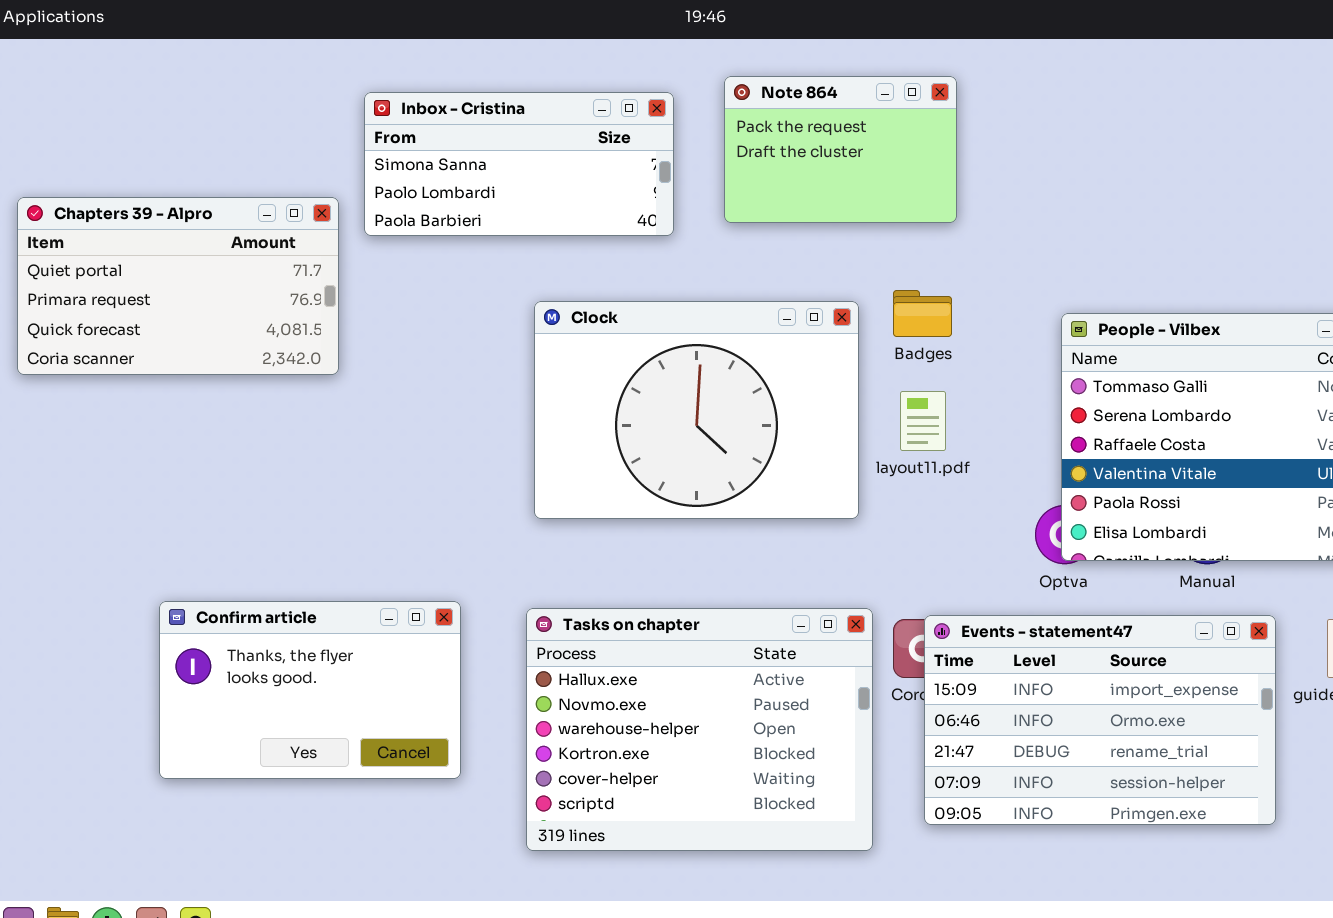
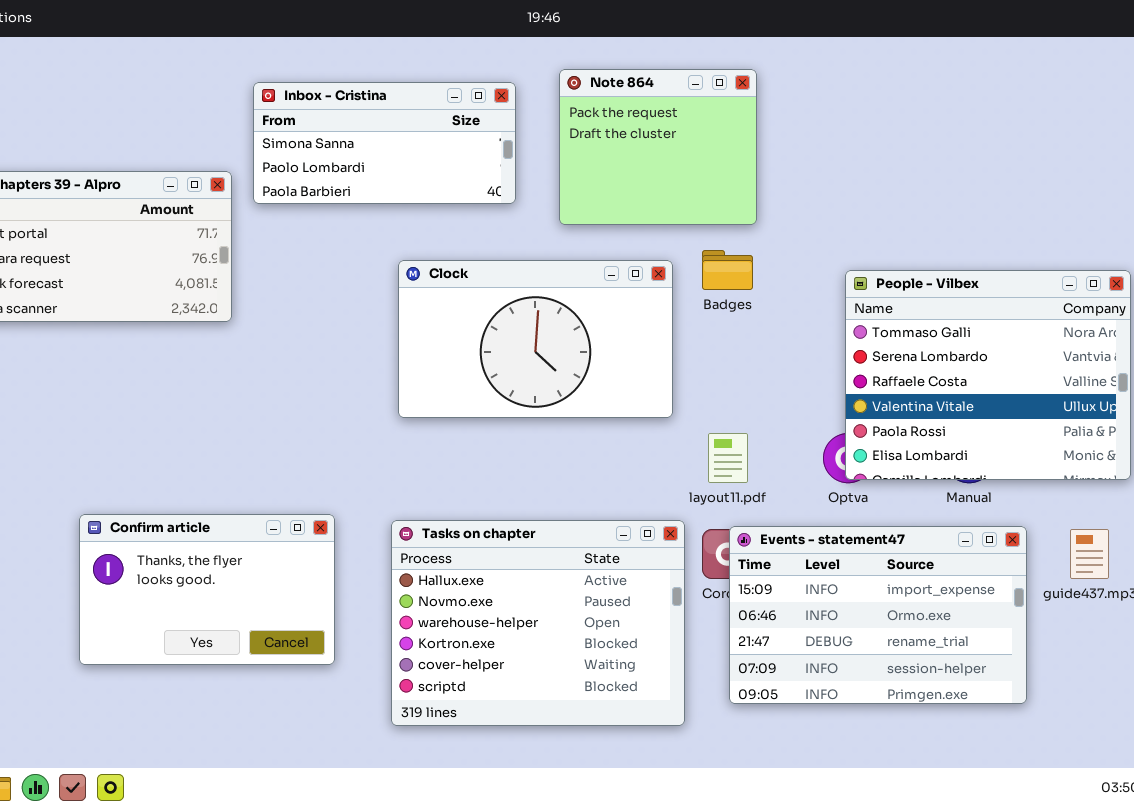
Note 864: [724,76,957,223] -> [559,69,757,225], resized
Clock: [534,301,859,519] -> [398,260,673,418], resized
layout11.pdf: [900,391,946,451] -> [708,433,748,483], moved

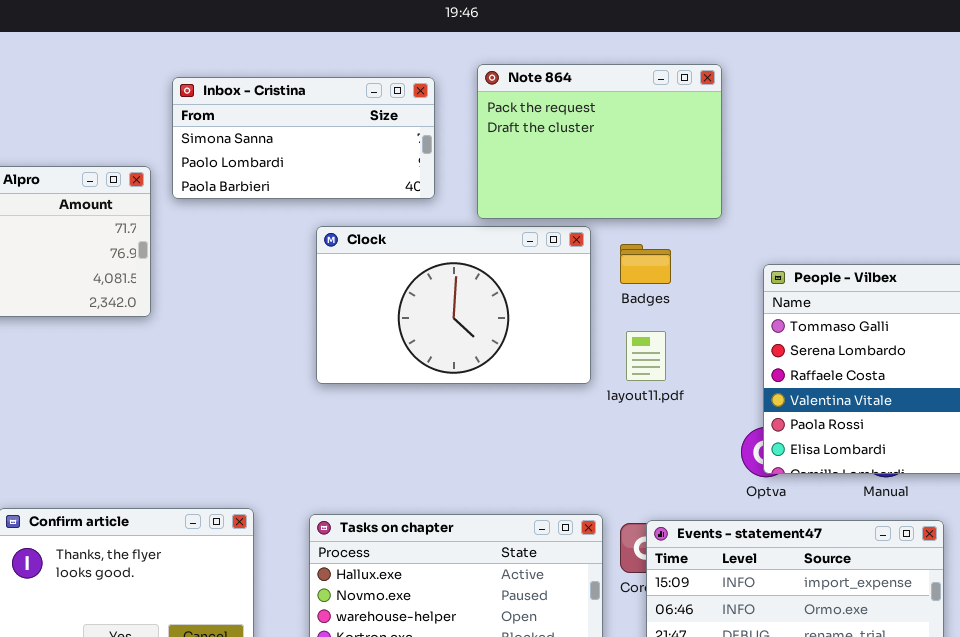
Note 864: [559,69,757,225] -> [477,64,722,219], resized
Clock: [398,260,673,418] -> [316,226,591,384], moved
layout11.pdf: [708,433,748,483] -> [626,331,666,381], moved

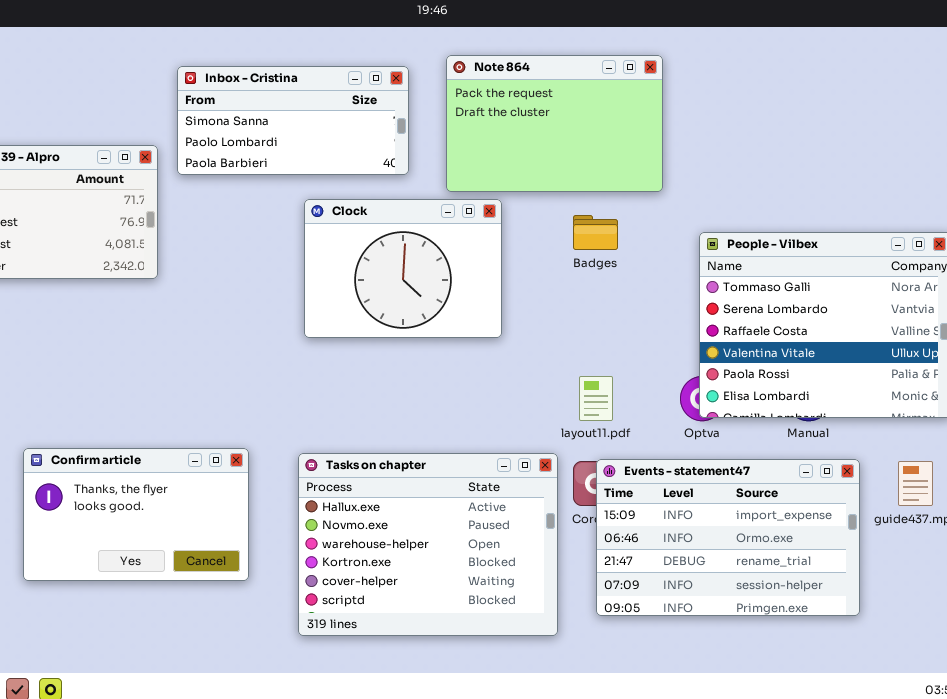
Clock: [316,226,591,384] -> [304,199,502,338], resized
layout11.pdf: [626,331,666,381] -> [579,376,613,421], moved

